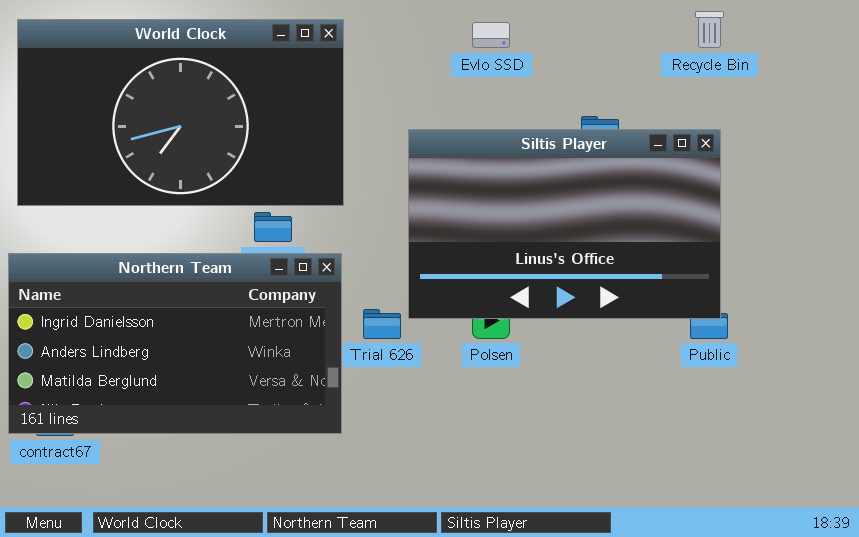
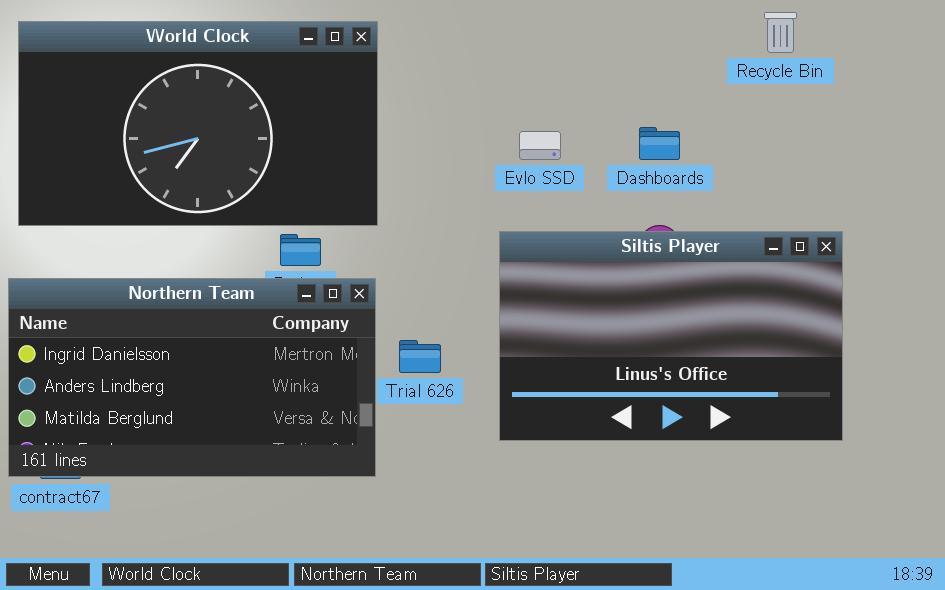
Evlo SSD: [472,22,510,48] -> [519,131,561,160], moved
Siltis Player: [408,129,721,319] -> [499,231,843,441], moved

